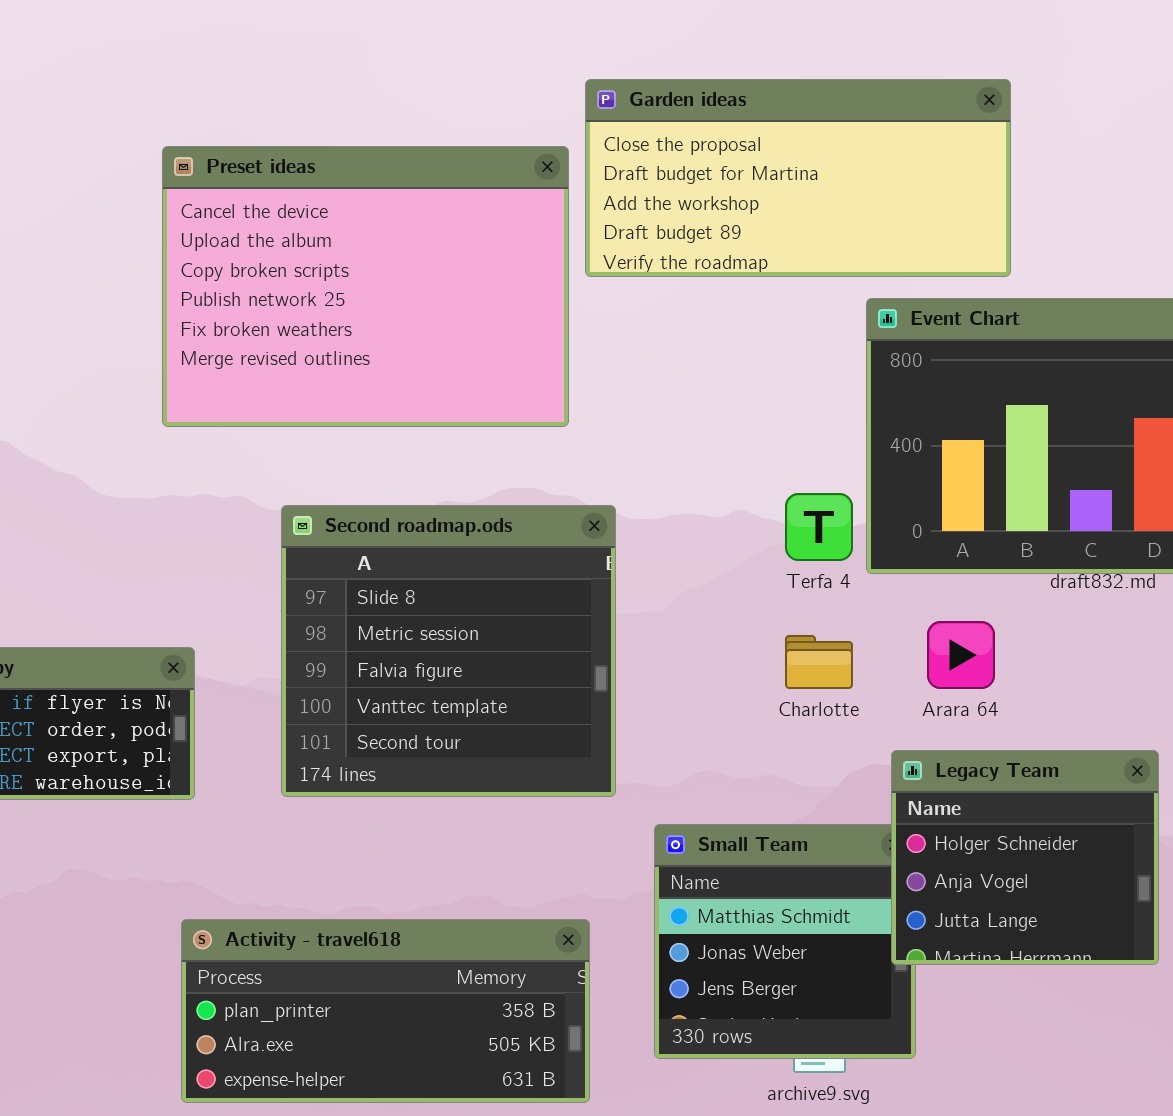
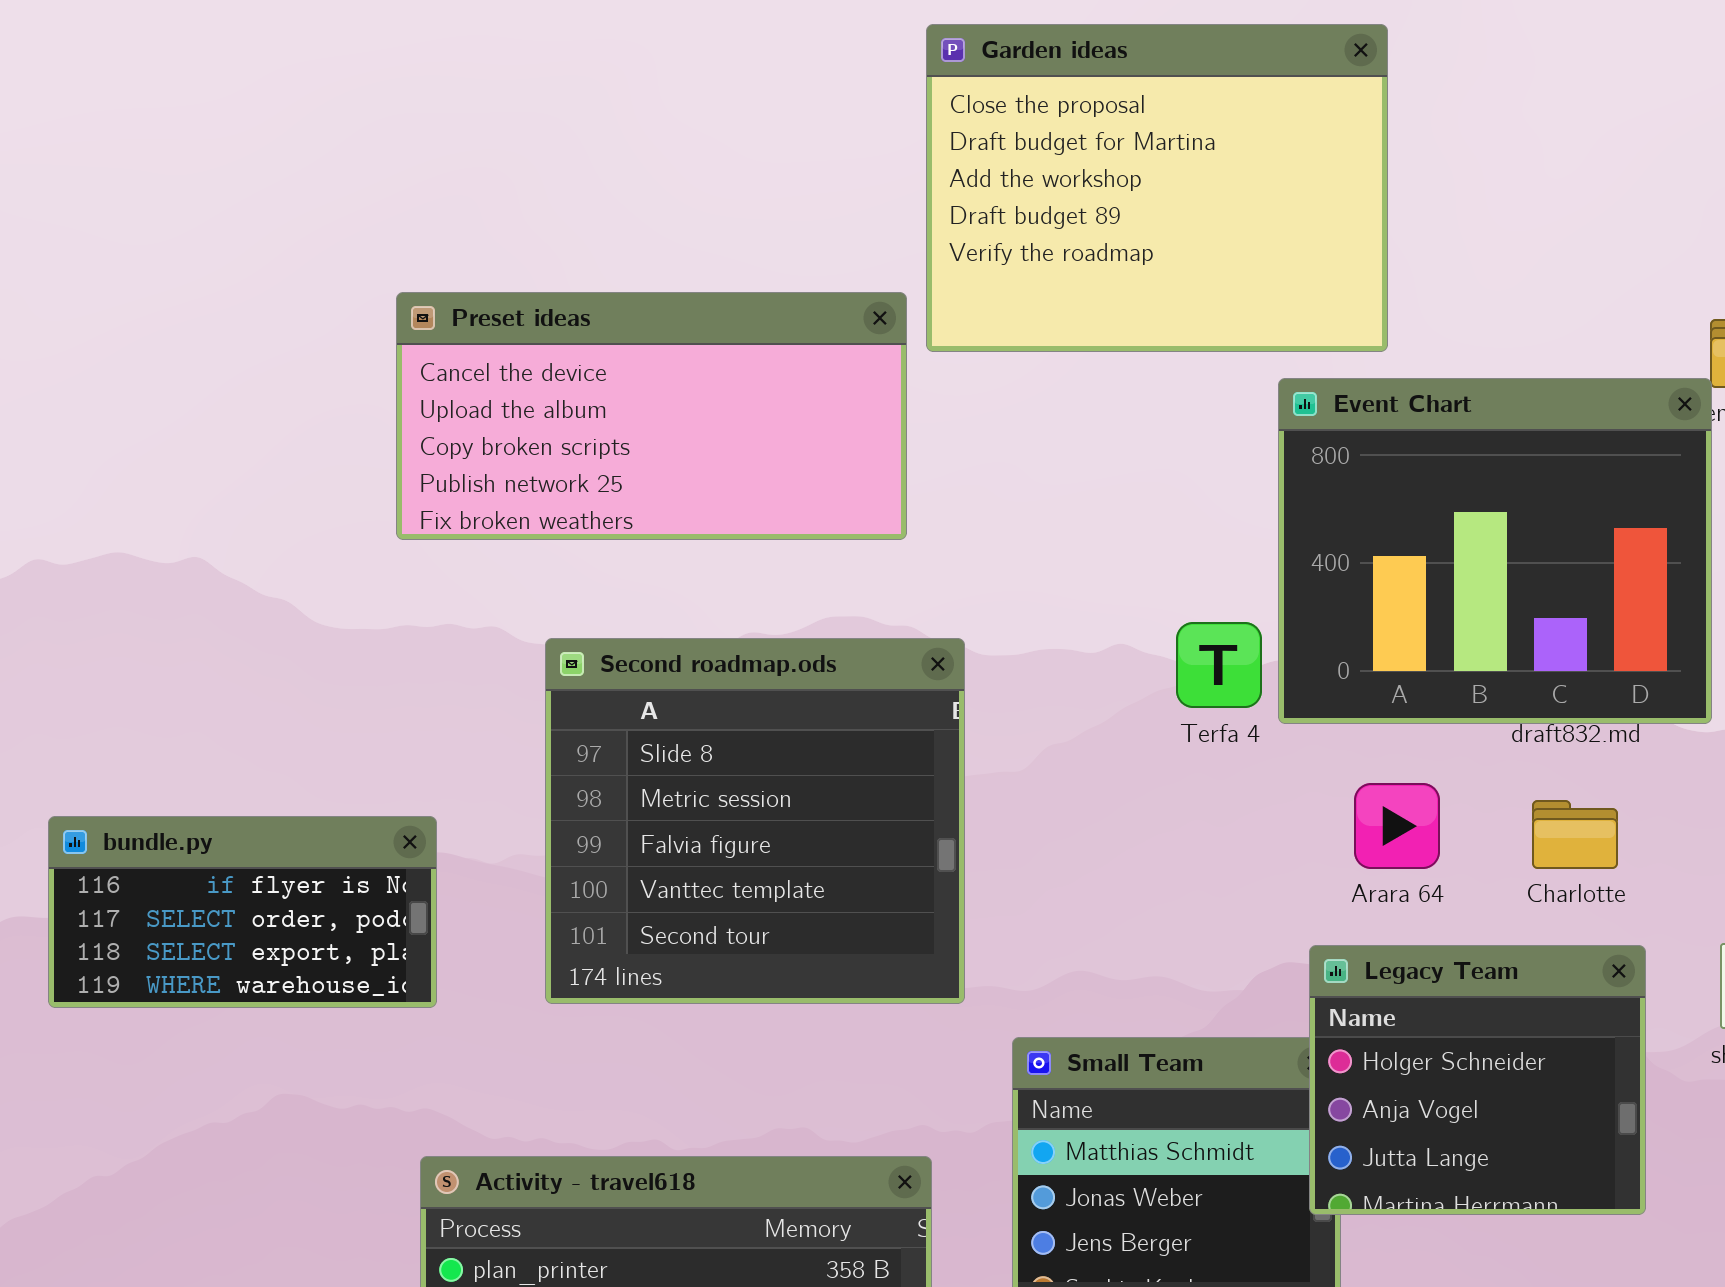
Garden ideas: [585,79,1011,277] -> [926,24,1388,352], resized
Preset ideas: [162,146,569,427] -> [396,292,907,540], resized
Charlotte: [785,635,853,689] -> [1532,800,1618,869], moved

